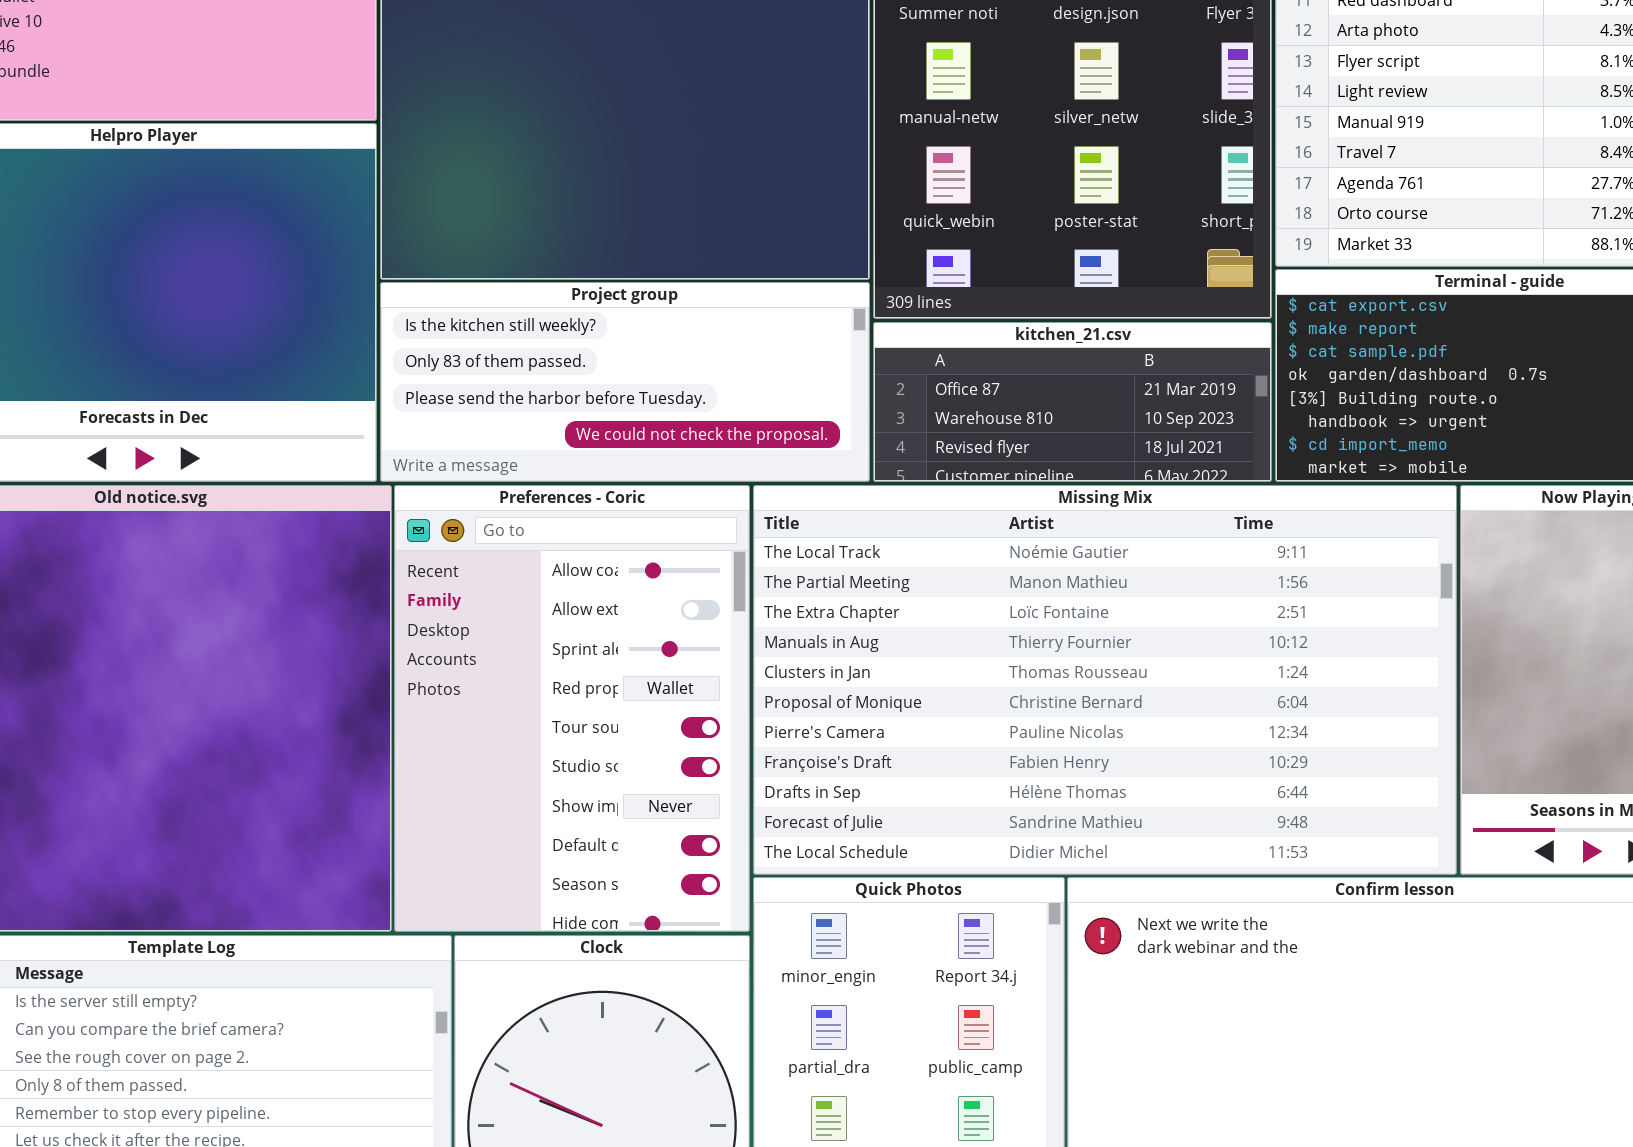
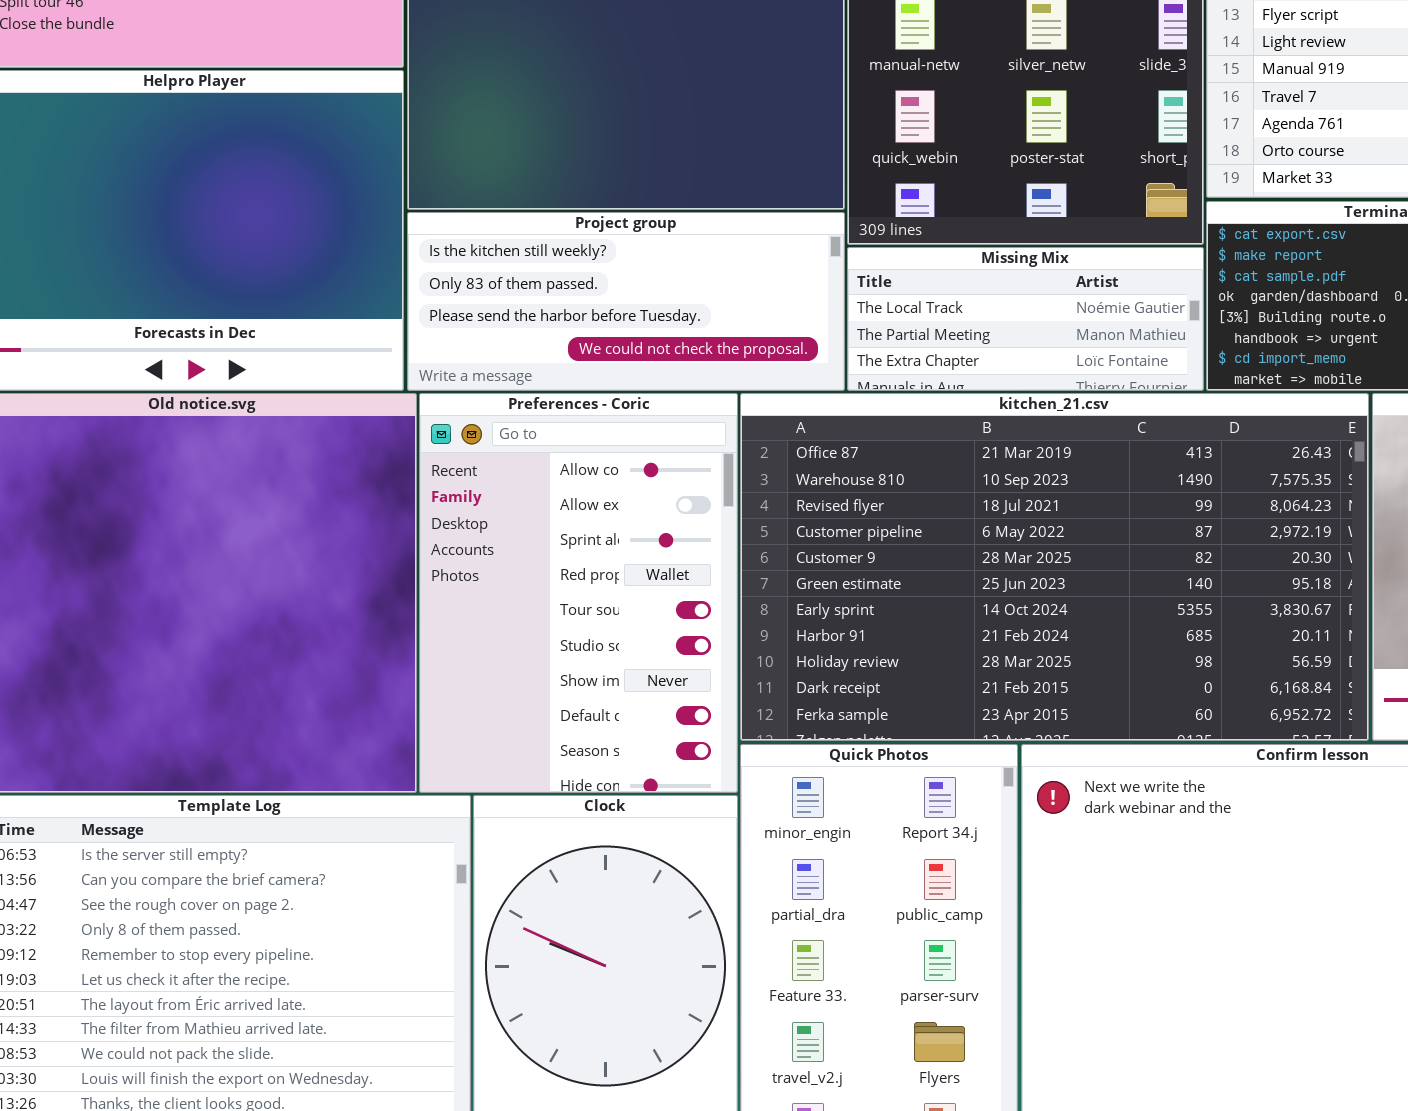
kitchen_21.csv: [873,322,1272,482] -> [740,393,1369,741], moved, resized
Missing Mix: [753,485,1457,875] -> [847,247,1204,391], moved, resized

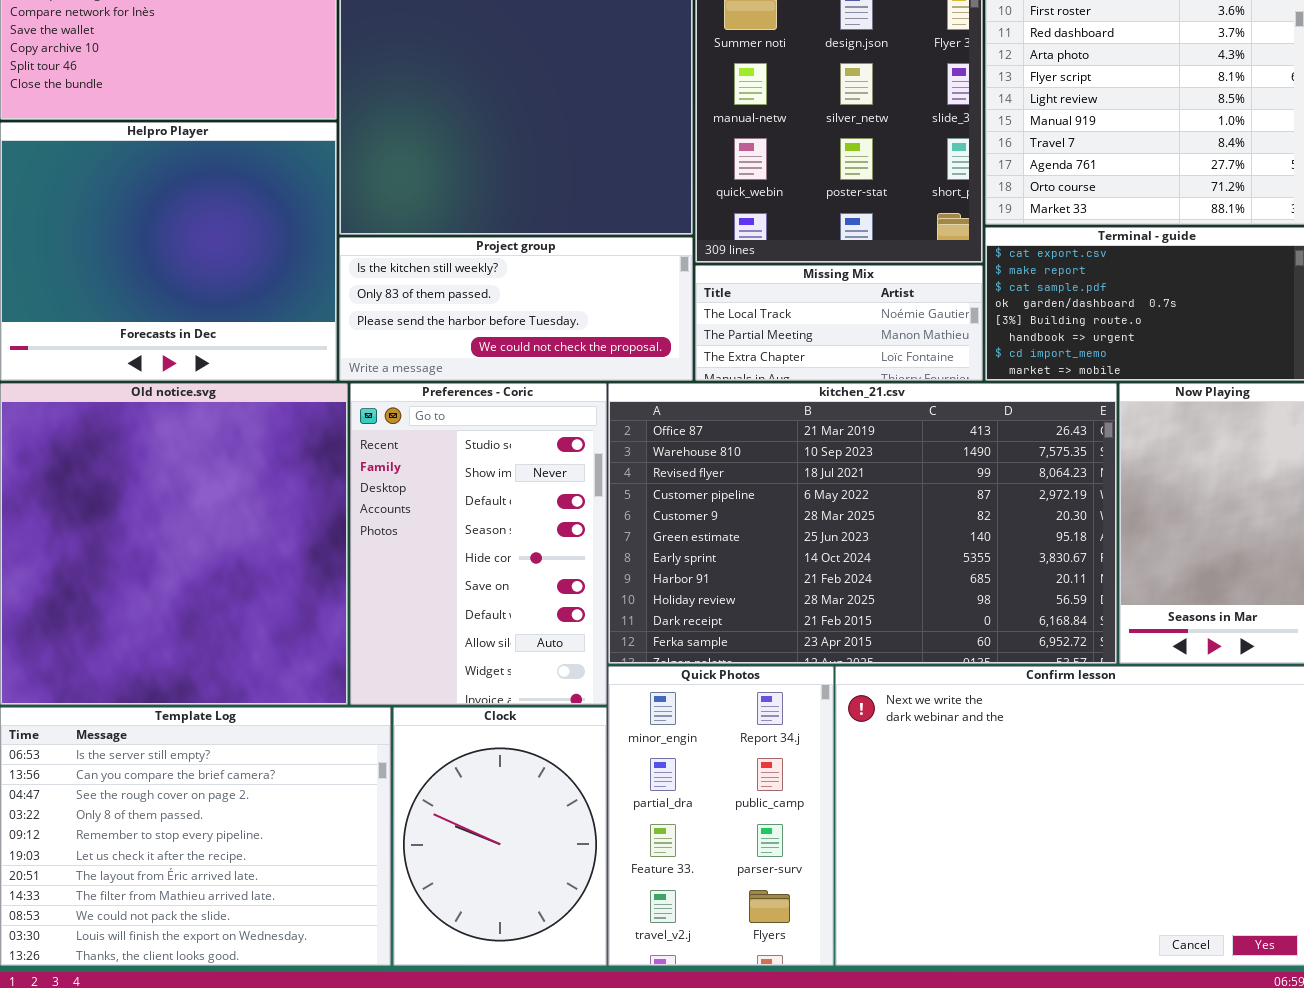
Preferences - Coric: [419,393,738,793] -> [350,383,607,705], scrolled down 5 rows

